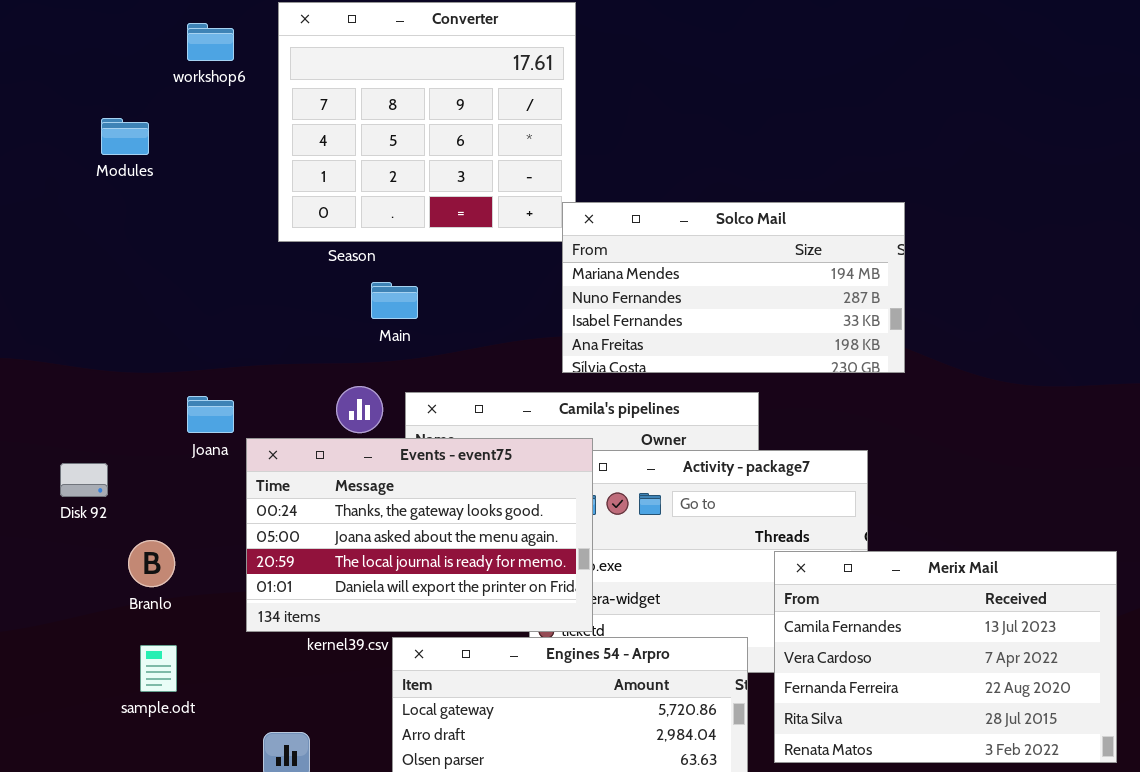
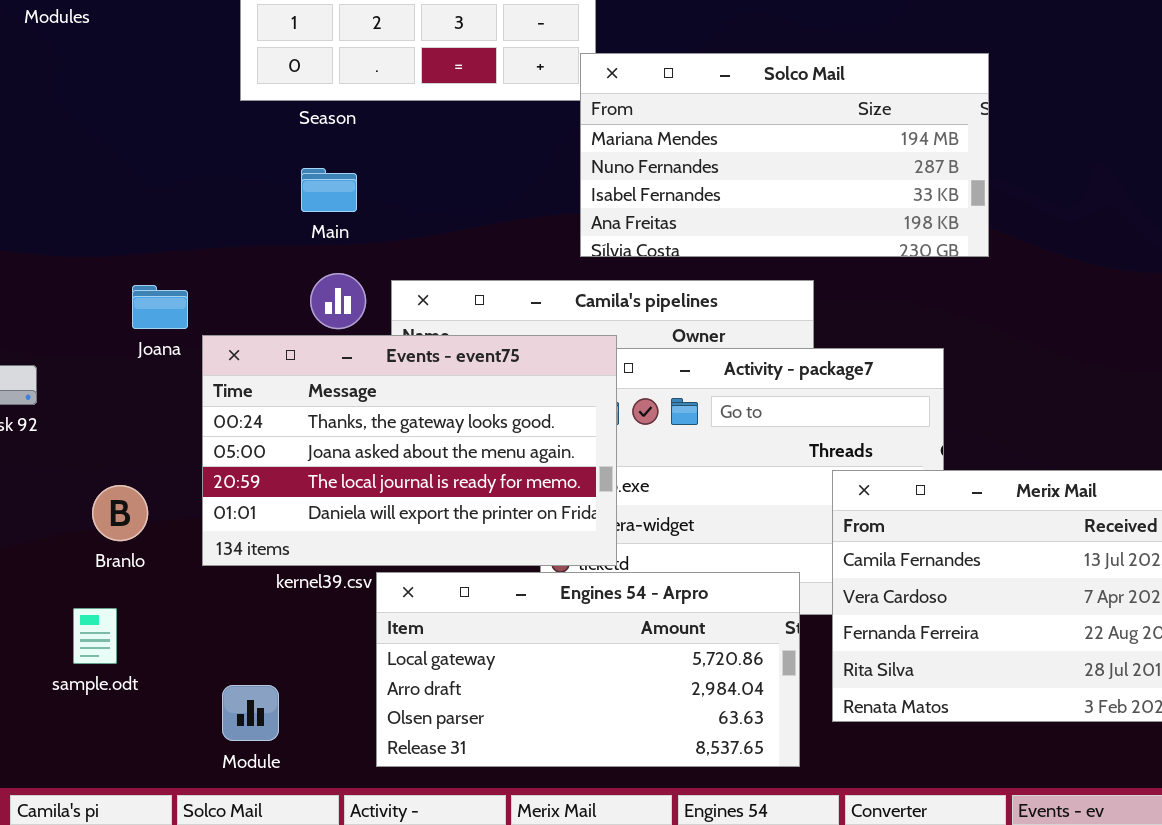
Main: [371,282,418,319] -> [301,168,357,212], moved
Branlo: [128,540,175,587] -> [92,485,148,541], moved
sample.odt: [140,645,177,692] -> [73,608,117,664], moved

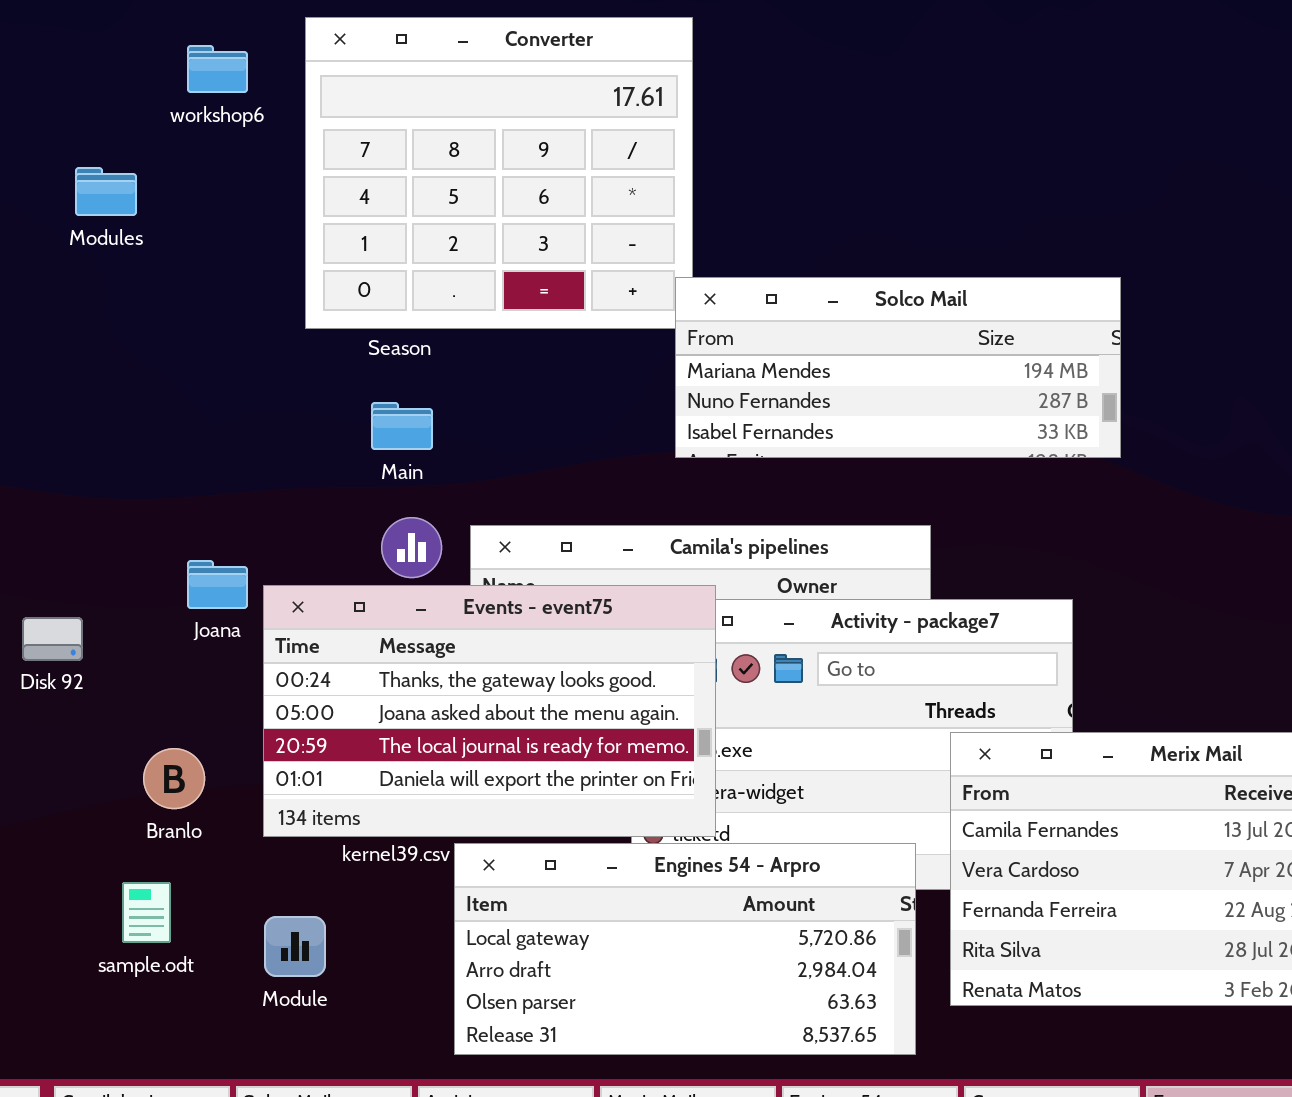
Solco Mail: [580,53,989,257] -> [675,277,1121,458], resized
Joana: [132,285,188,329] -> [187,560,248,609], moved
Module: [222,685,279,741] -> [264,916,326,977], moved

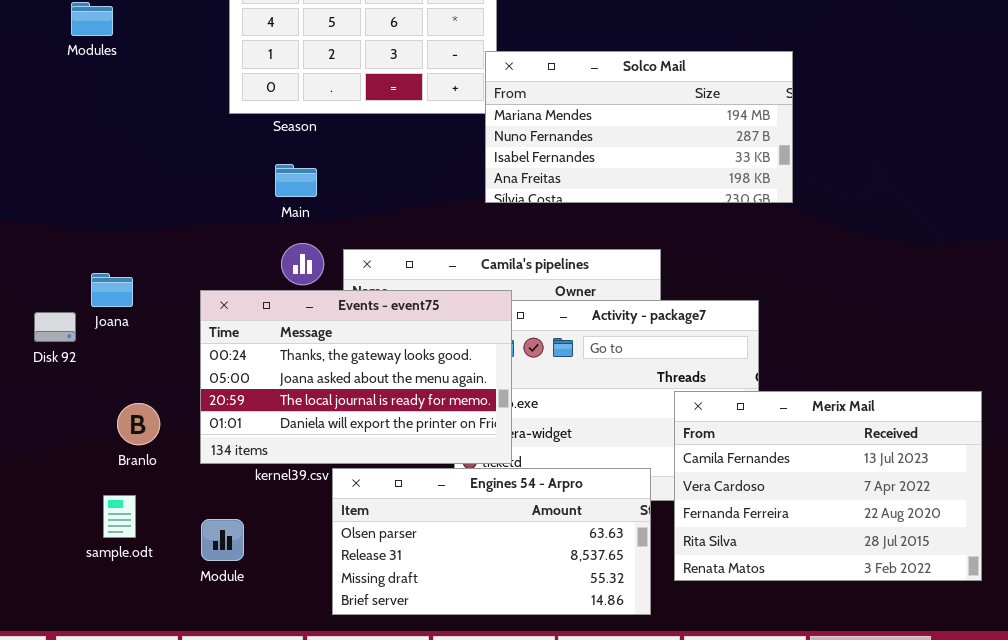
Solco Mail: [675,277,1121,458] -> [485,51,793,203], resized
Joana: [187,560,248,609] -> [91,273,133,307], moved
Engines 54 - Arpro: [454,843,916,1055] -> [332,468,651,615], scrolled down 2 rows

